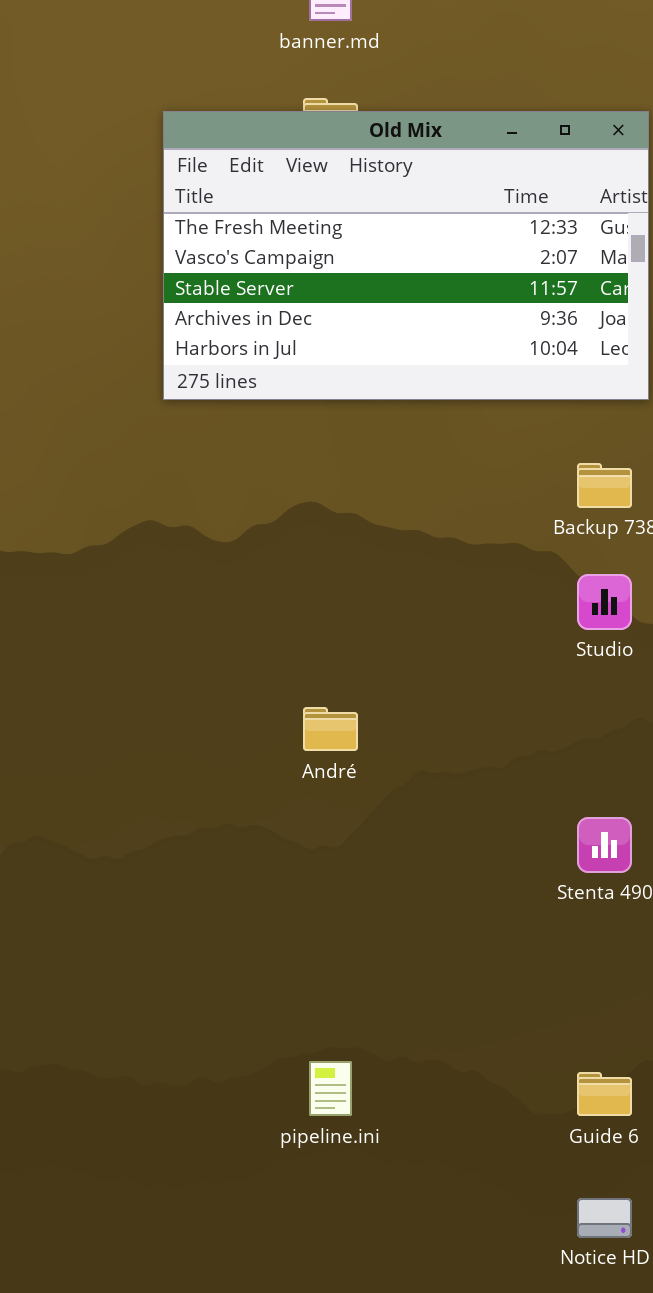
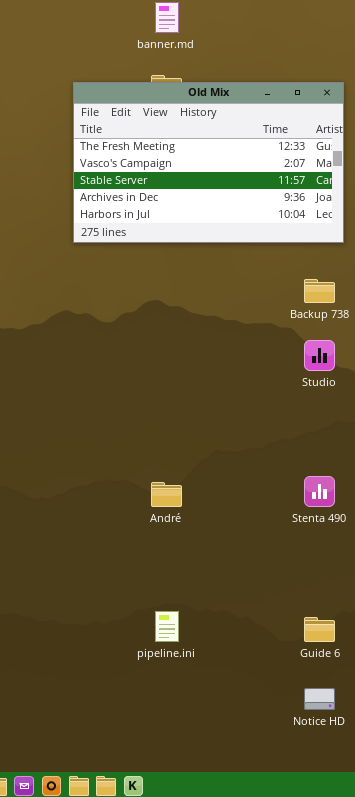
André: [303,707,358,751] -> [151,482,182,507], moved

